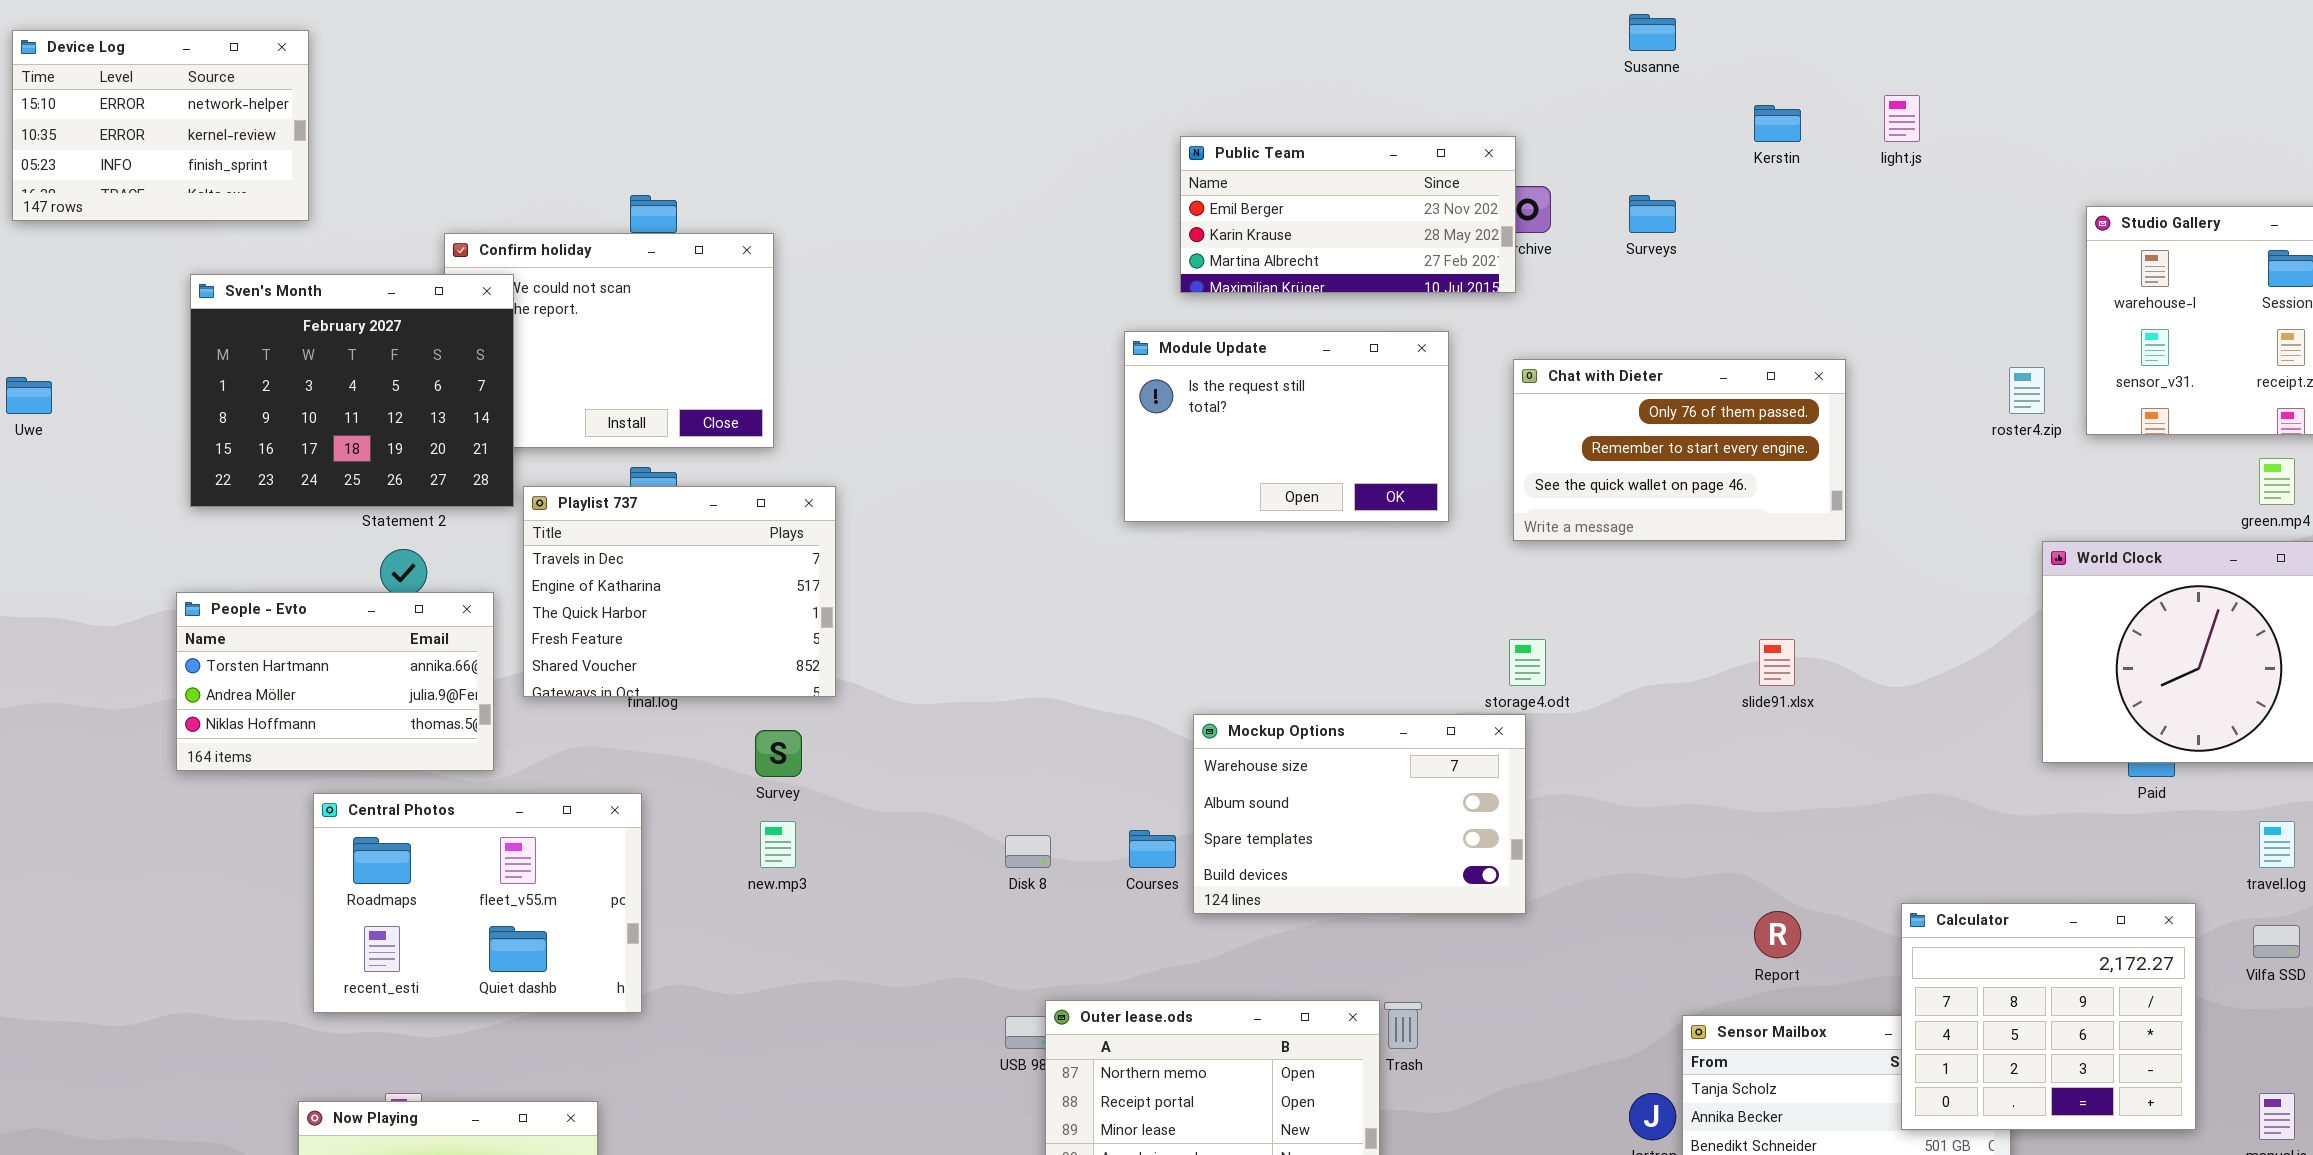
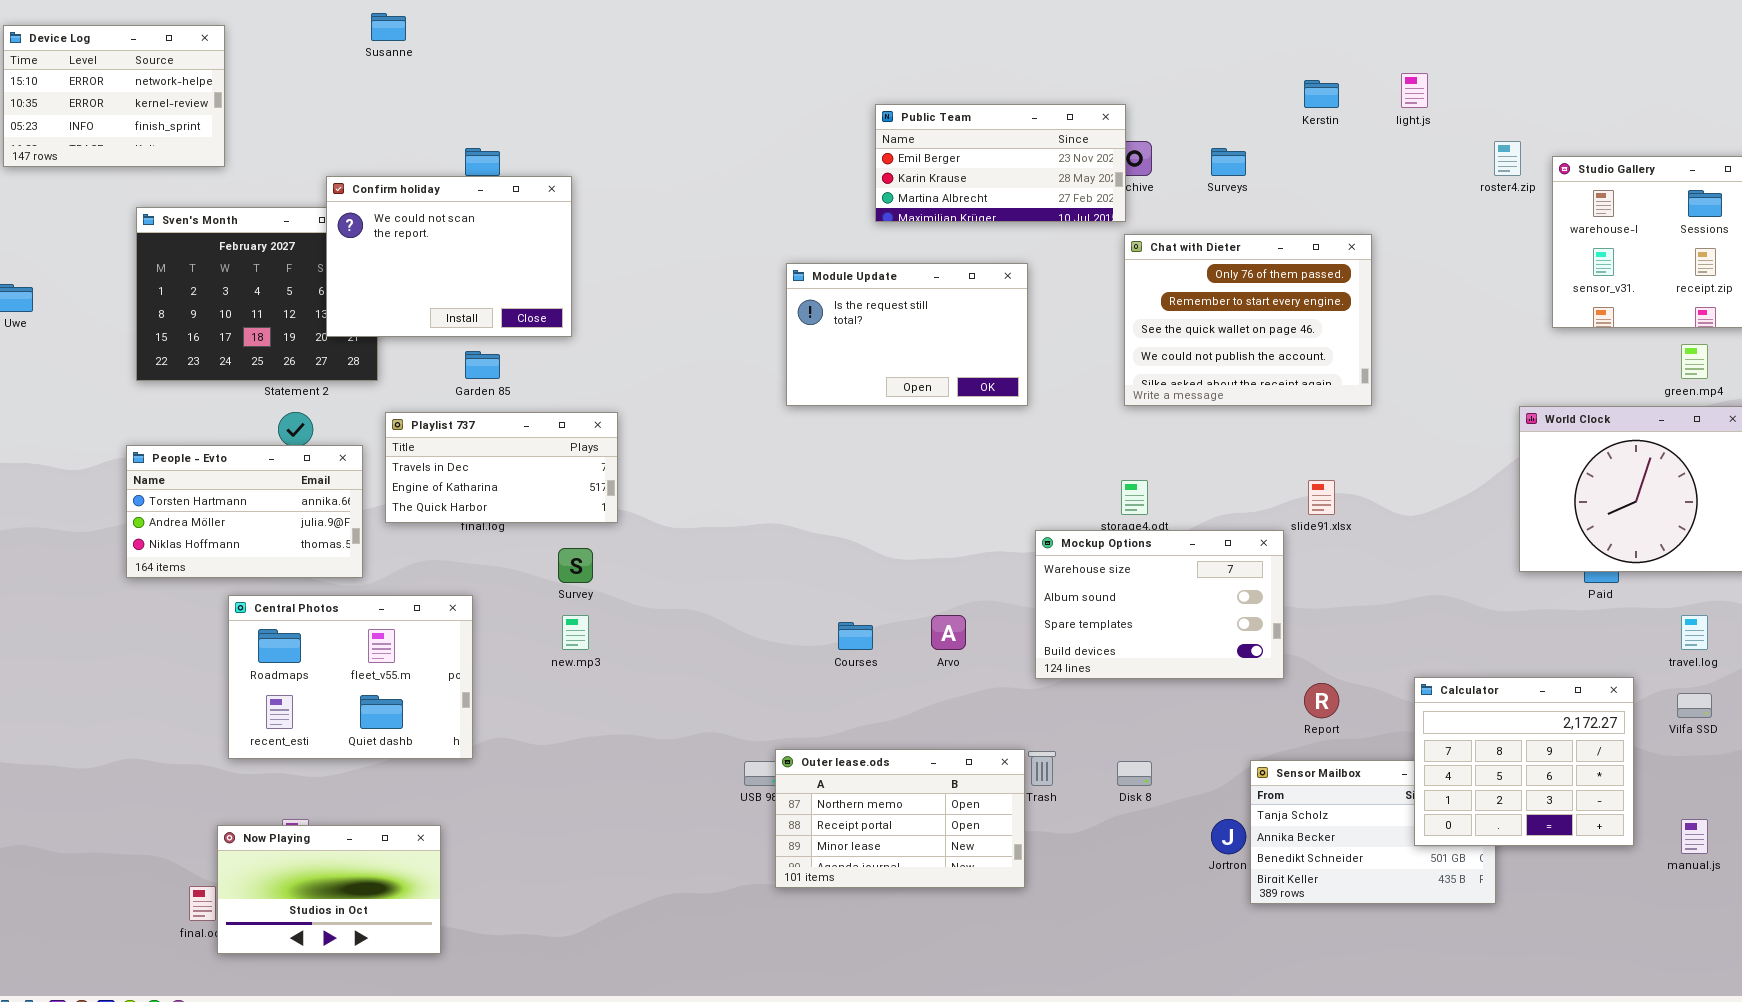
Susanne: [1629,14,1676,51] -> [371,13,406,41], moved
Confirm holiday: [444,233,774,448] -> [326,176,572,337], raised
Module Update: [1124,331,1449,522] -> [786,263,1028,406], moved
Chat with Dieter: [1513,359,1846,541] -> [1124,234,1372,406], resized
roster4.zip: [2009,367,2045,414] -> [1494,141,1521,176], moved
Playlist 737: [523,486,836,697] -> [385,412,618,523], resized
Mockup Options: [1193,714,1526,914] -> [1035,530,1284,679], moved
Disk 8: [1005,835,1051,868] -> [1117,761,1152,786], moved

